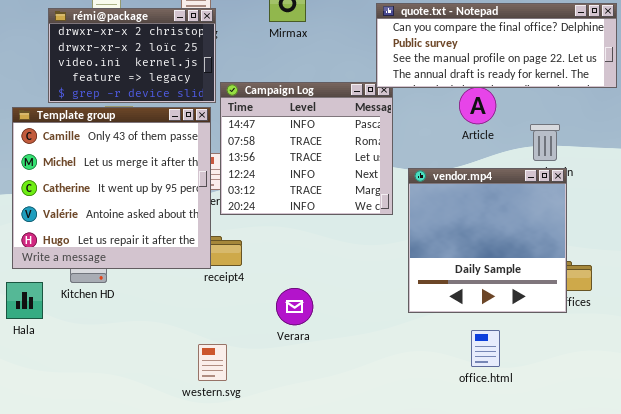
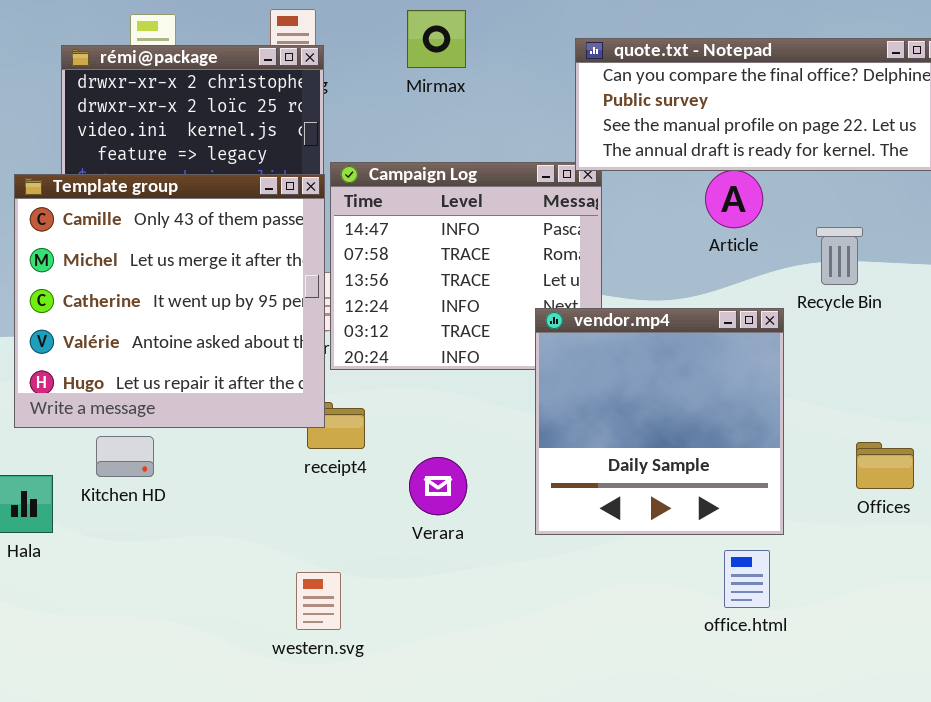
Template group: [12,107,211,269] -> [14,174,325,428], moved
vendor.mp4: [408,168,567,313] -> [535,308,784,535], moved
Verara: [276,288,313,325] -> [409,457,467,515], moved

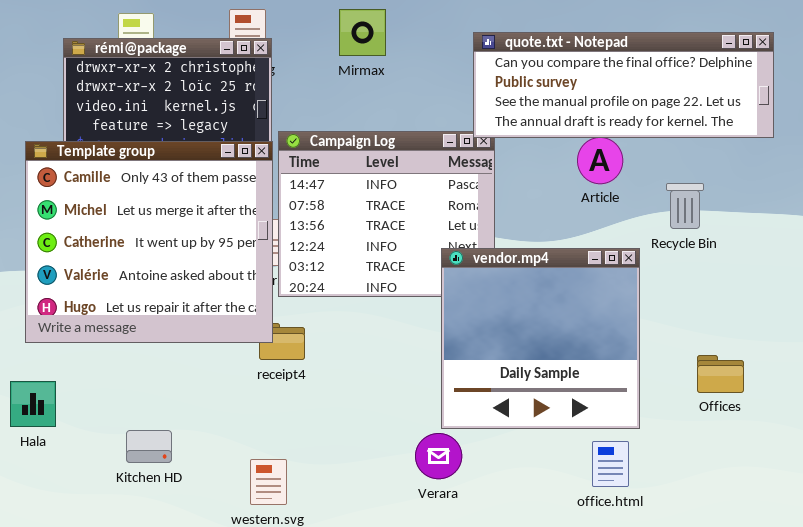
Kitchen HD: [96,436,154,477] -> [126,430,172,463], moved
Verara: [409,457,467,515] -> [415,433,462,479], moved

